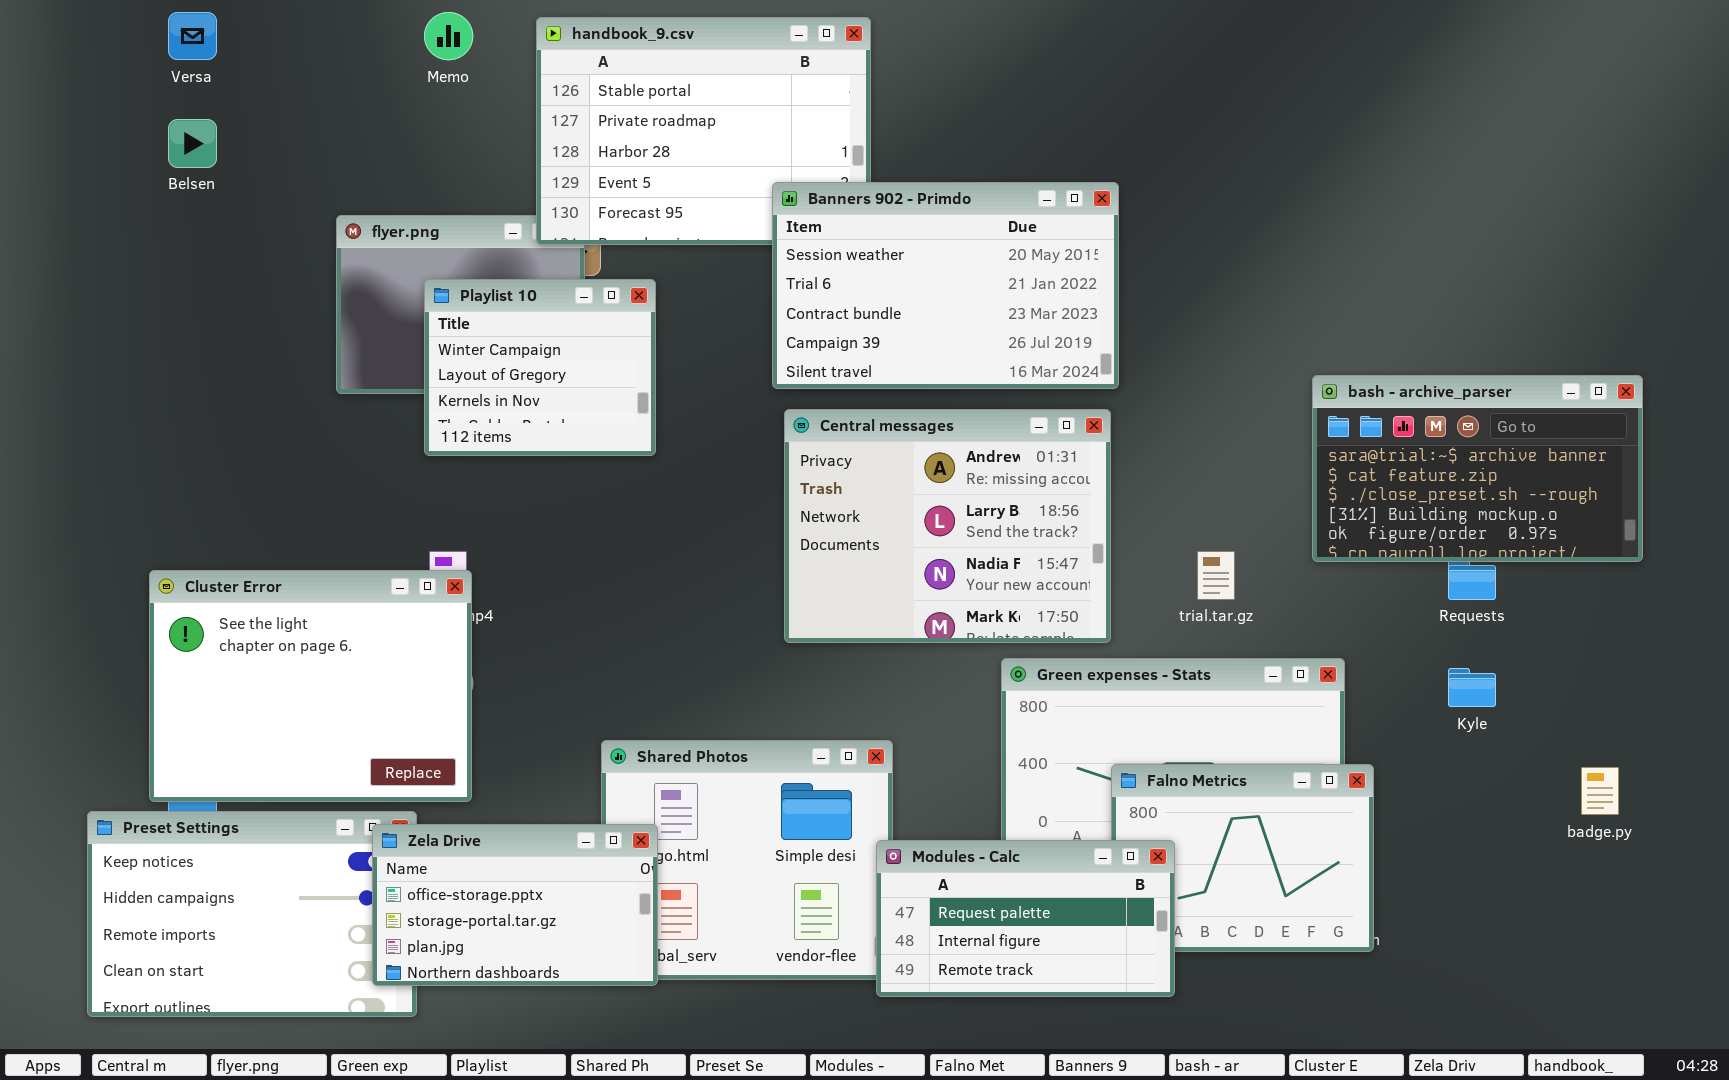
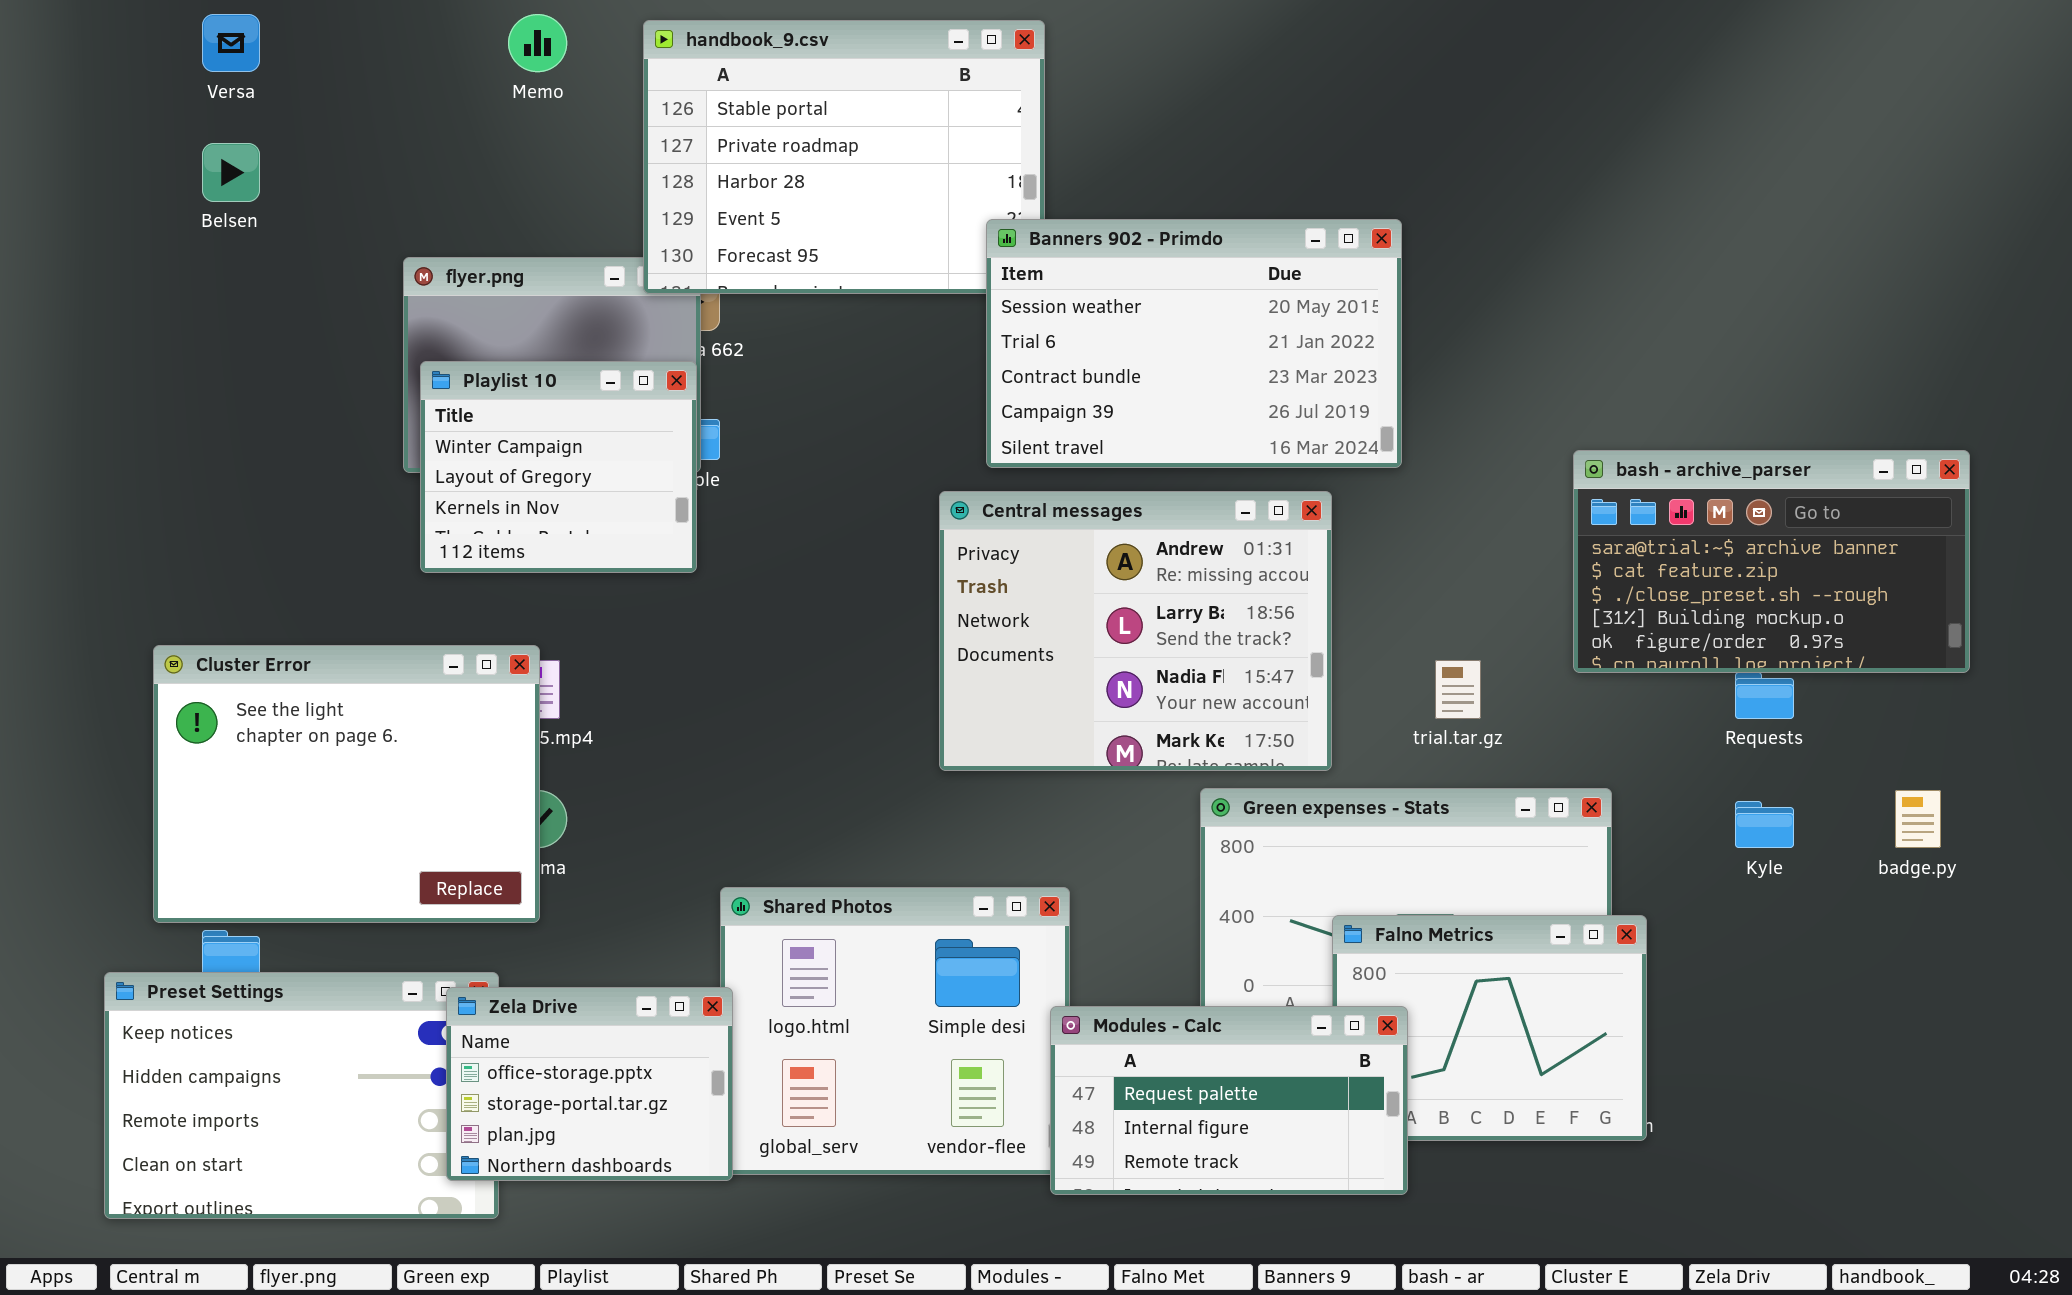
Banners 902 - Primdo: [772,182,1119,389] -> [986,219,1402,468], moved
Playlist 10: [424,279,656,456] -> [420,361,697,573], moved
Cluster Error: [149,570,472,802] -> [153,645,540,923], moved
badge.py: [1581,767,1619,815] -> [1895,790,1941,848], moved
Zela Drive: [372,824,658,986] -> [446,987,733,1181], resized

